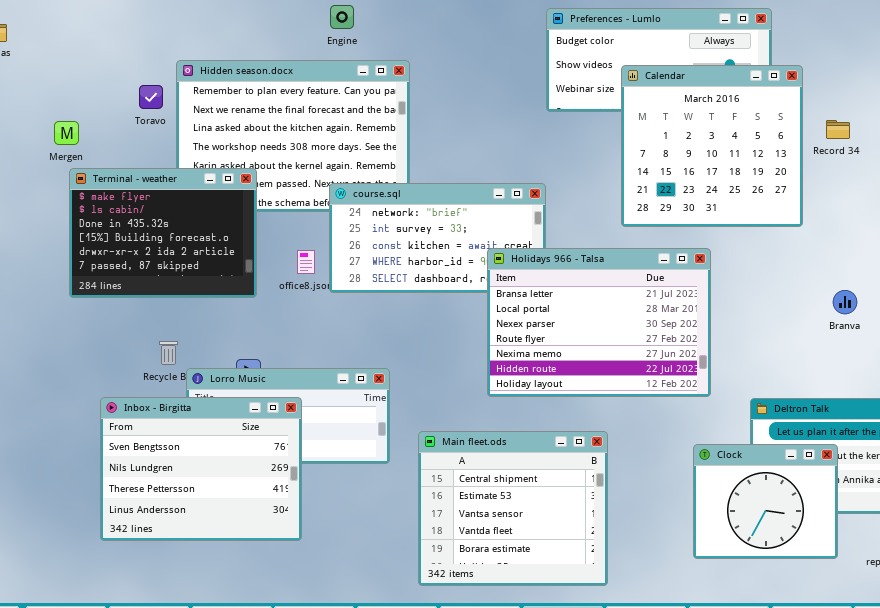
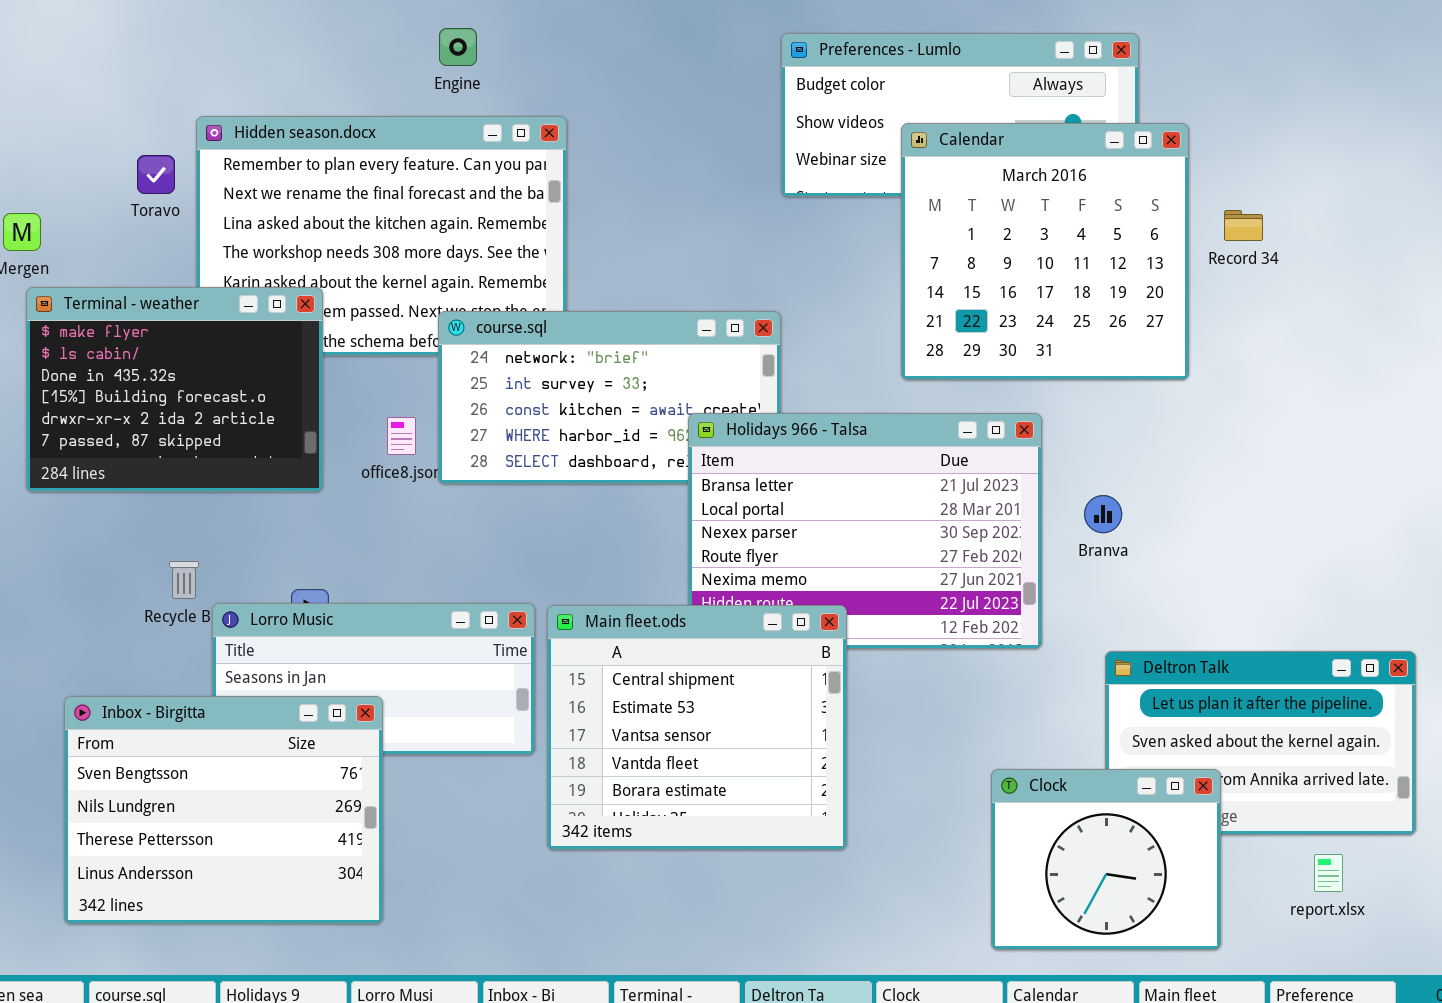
Branva: [833,290,857,314] -> [1084,495,1122,533], moved
Inbox - Birgitta: [100,397,302,541] -> [64,696,383,924], moved
Main fleet.ods: [418,431,608,586] -> [547,605,847,850], moved
Clock: [693,444,838,559] -> [991,769,1221,950], moved

